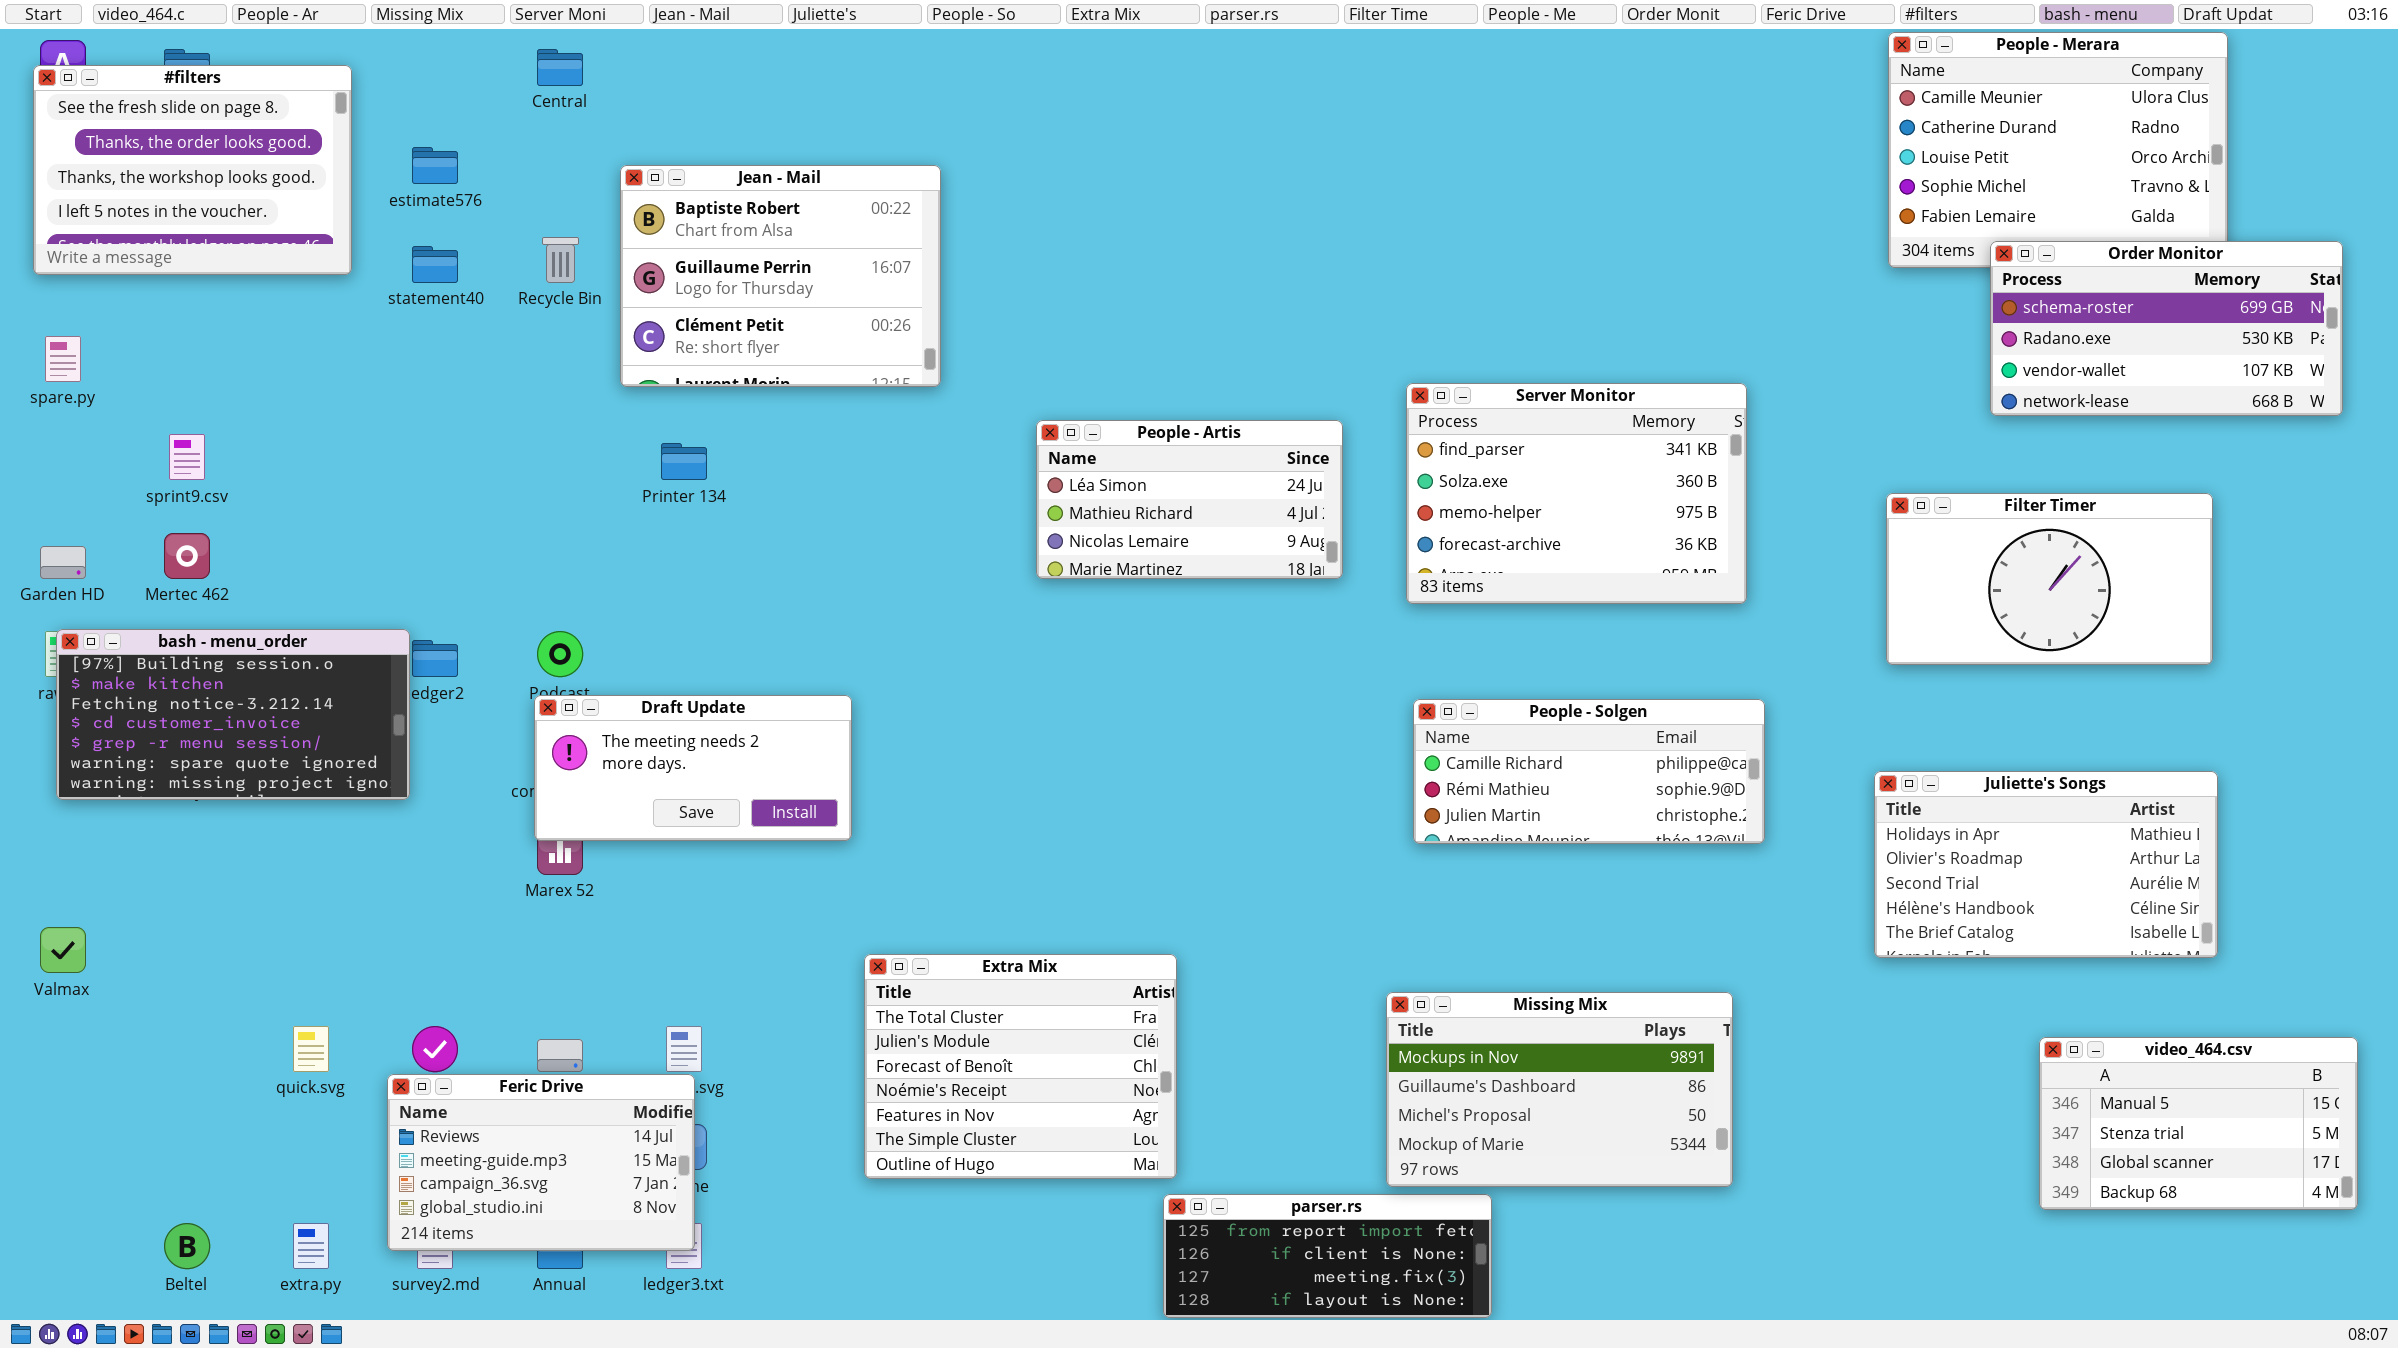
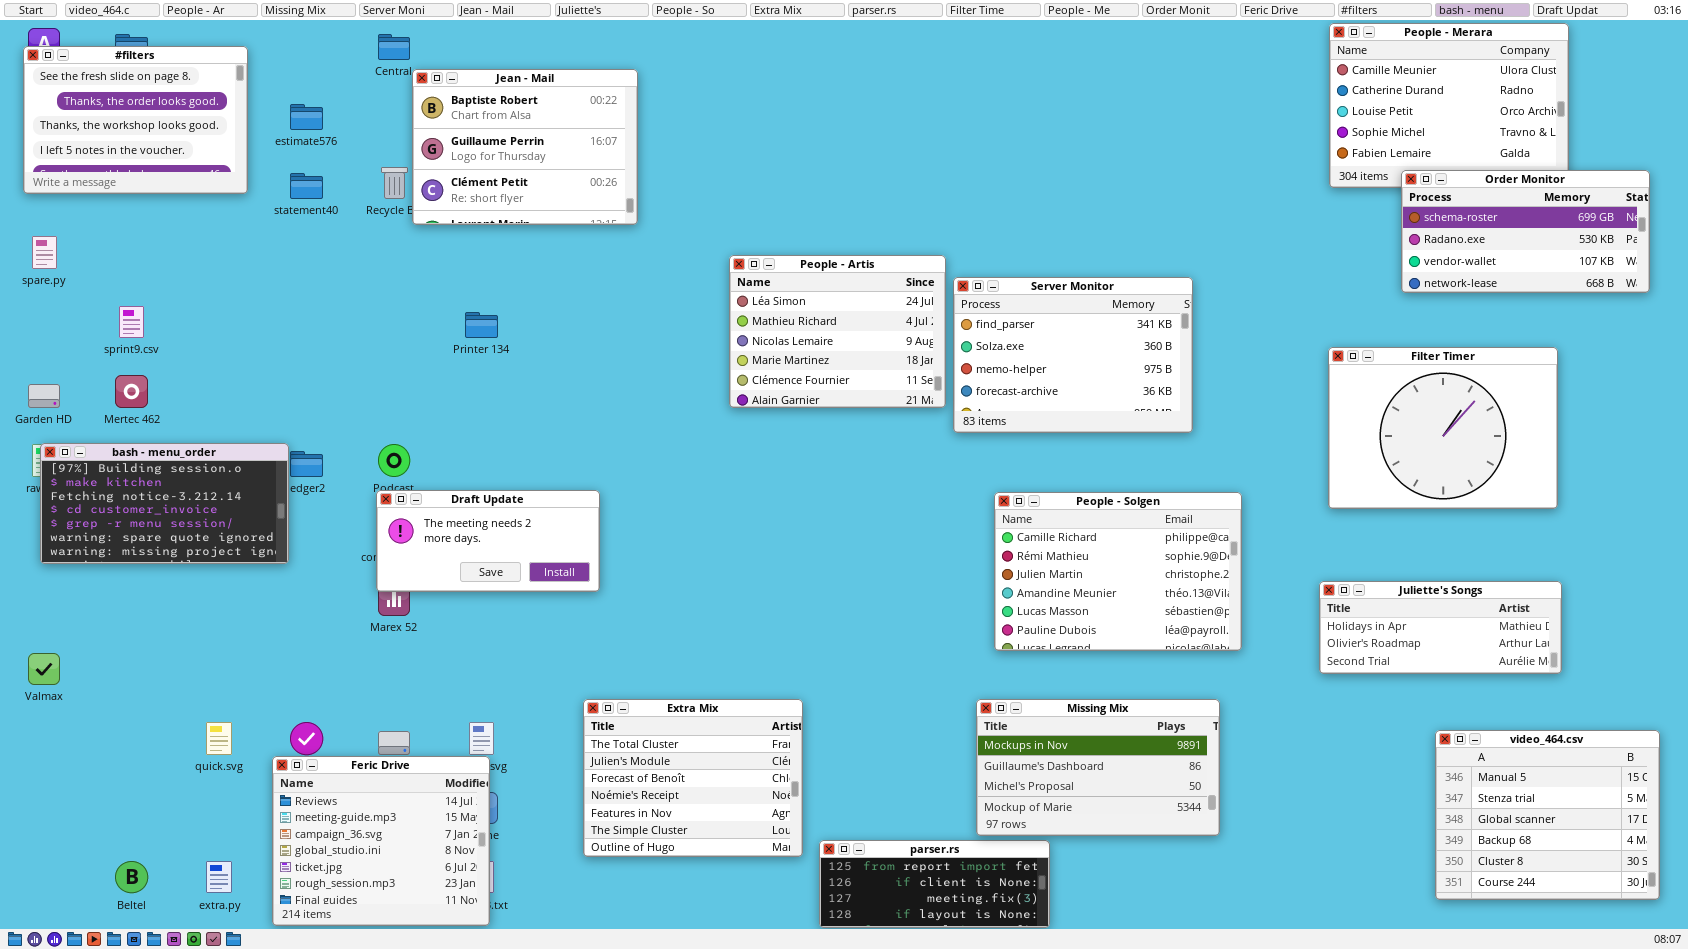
Jean - Mail: [620,165,941,387] -> [412,69,638,225], moved
Server Monitor: [1406,383,1747,604] -> [953,277,1193,433], moved
People - Artis: [1036,420,1343,579] -> [729,255,946,408], resized
Filter Timer: [1886,493,2213,665] -> [1328,347,1558,509], resized
People - Solgen: [1413,699,1765,844] -> [994,492,1242,651], resized
Juliette's Songs: [1874,771,2218,958] -> [1319,581,1562,674], resized
Extra Mix: [864,954,1177,1179] -> [583,699,803,857], moved
video_464.csv: [2039,1037,2358,1210] -> [1435,730,1660,900], resized
Feric Drive: [387,1074,695,1251] -> [272,756,490,926], resized

